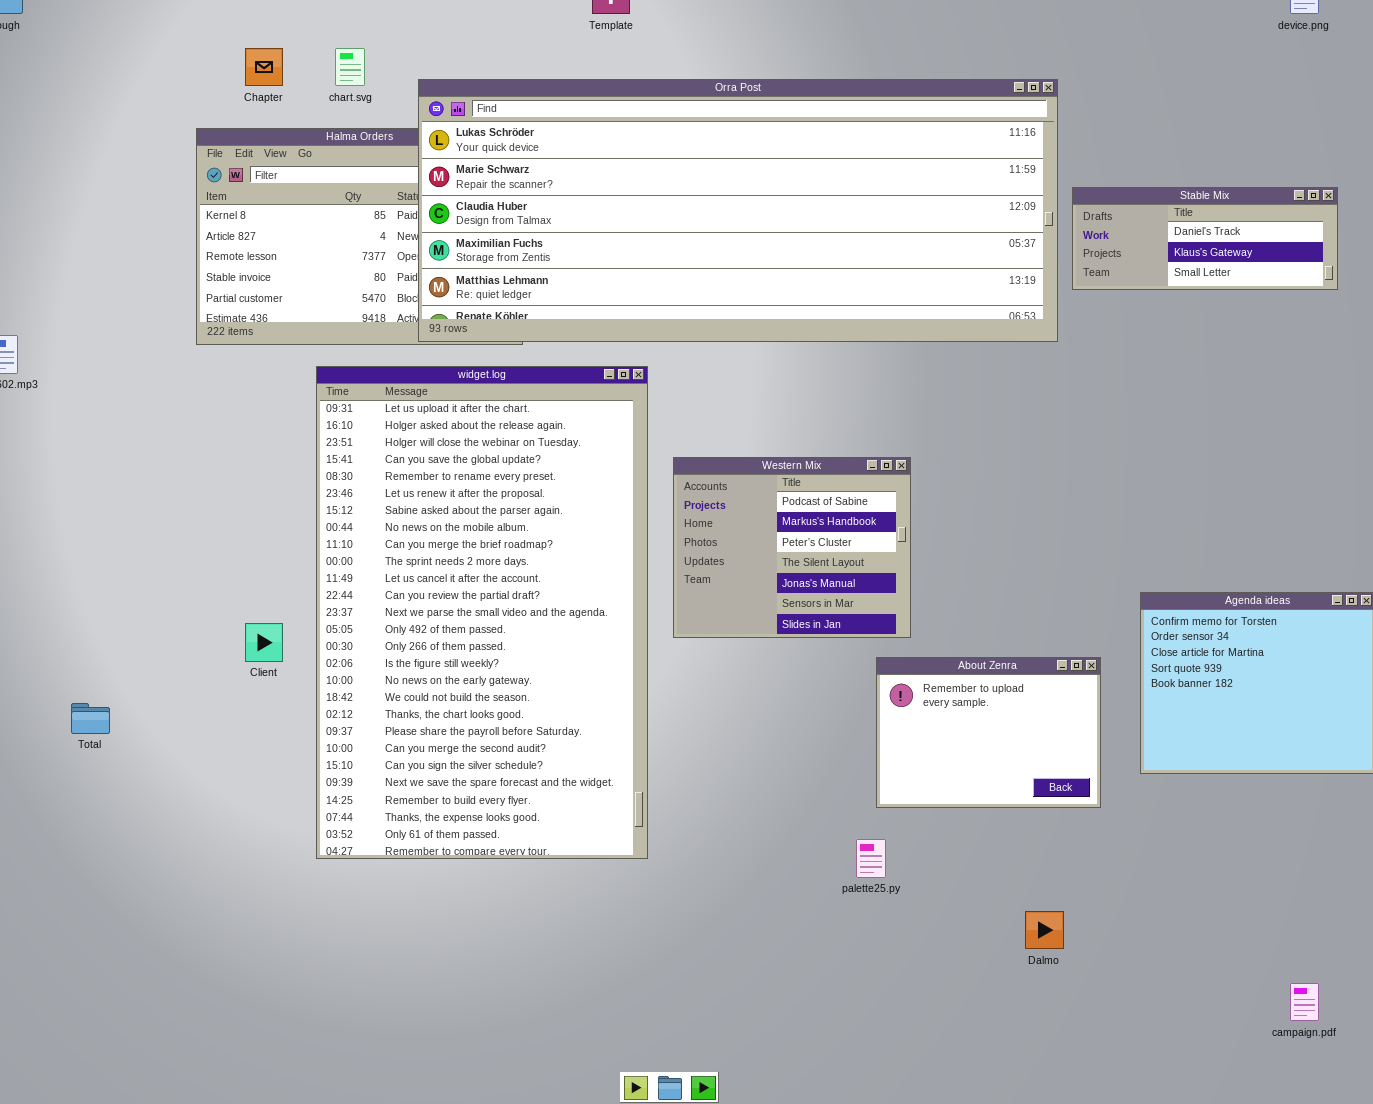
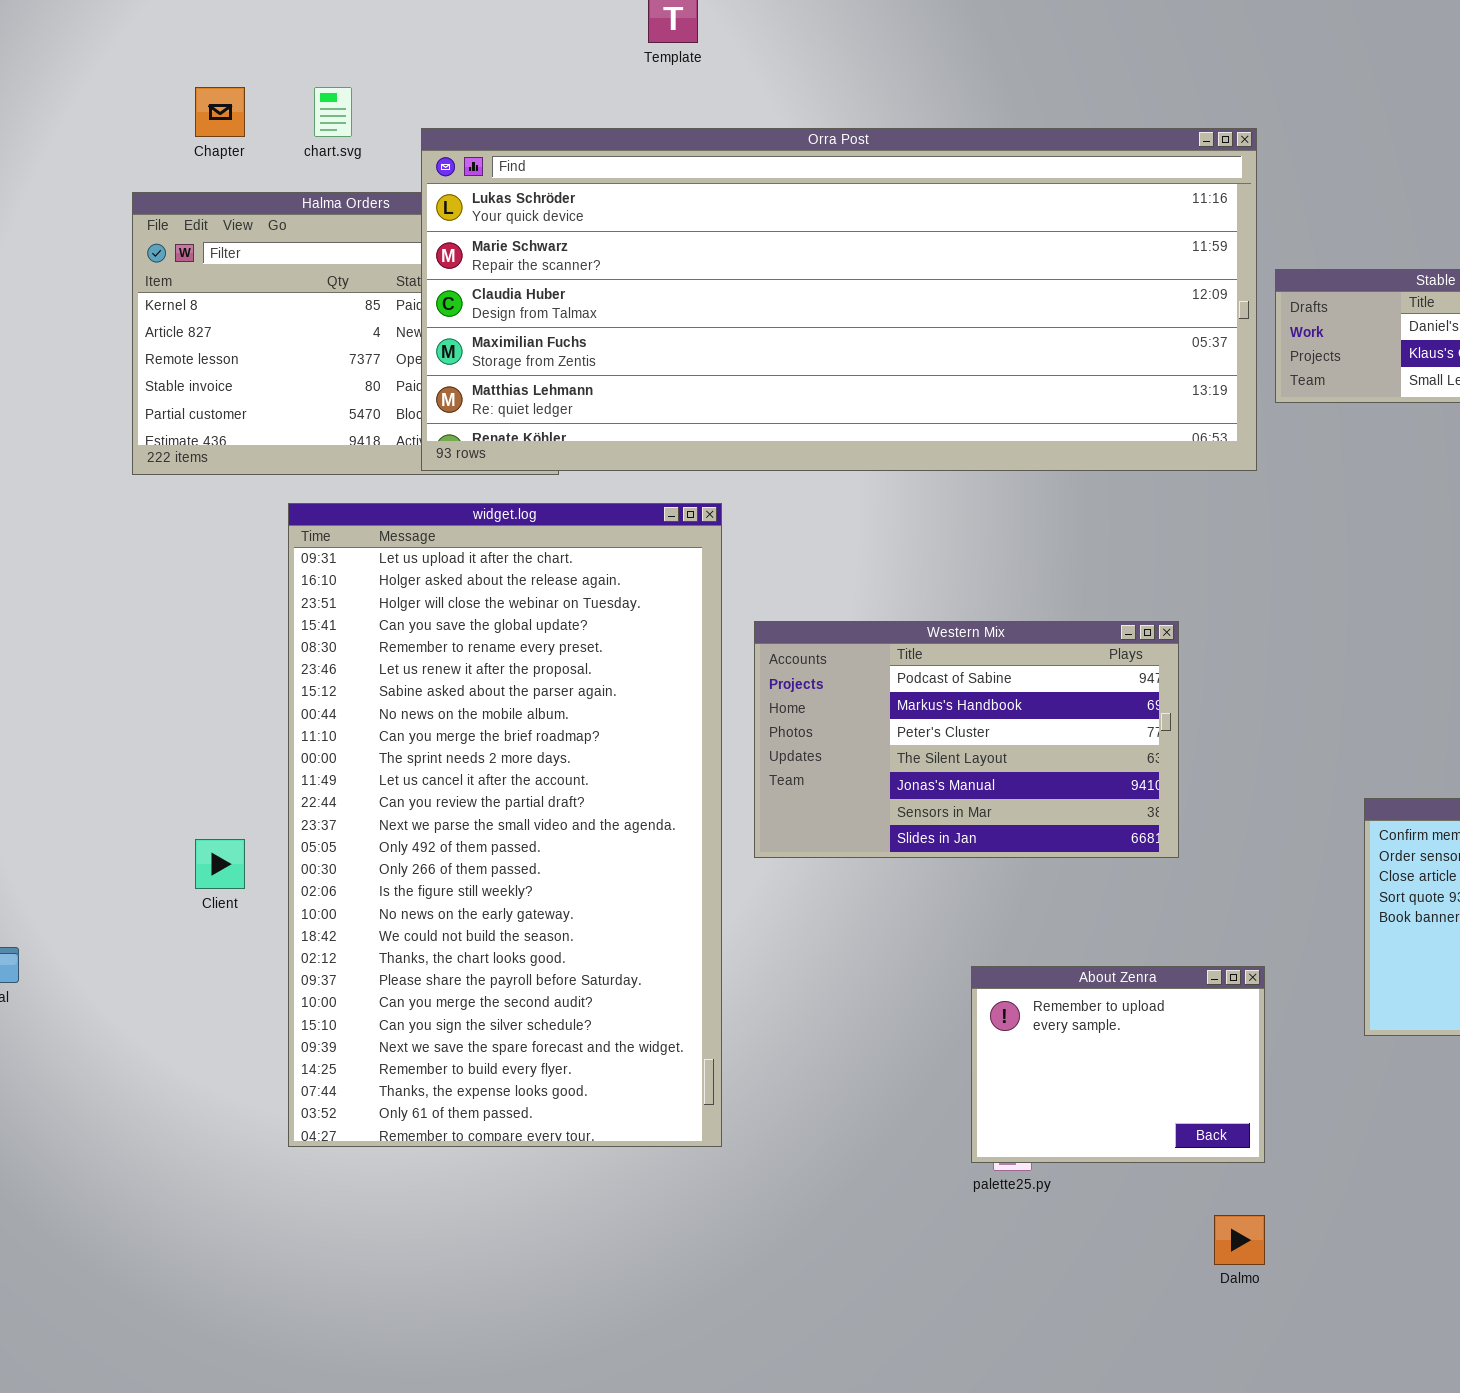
Western Mix: [673,457,911,638] -> [754,621,1179,858], resized
About Zenra: [876,657,1101,808] -> [971,966,1265,1163], moved

